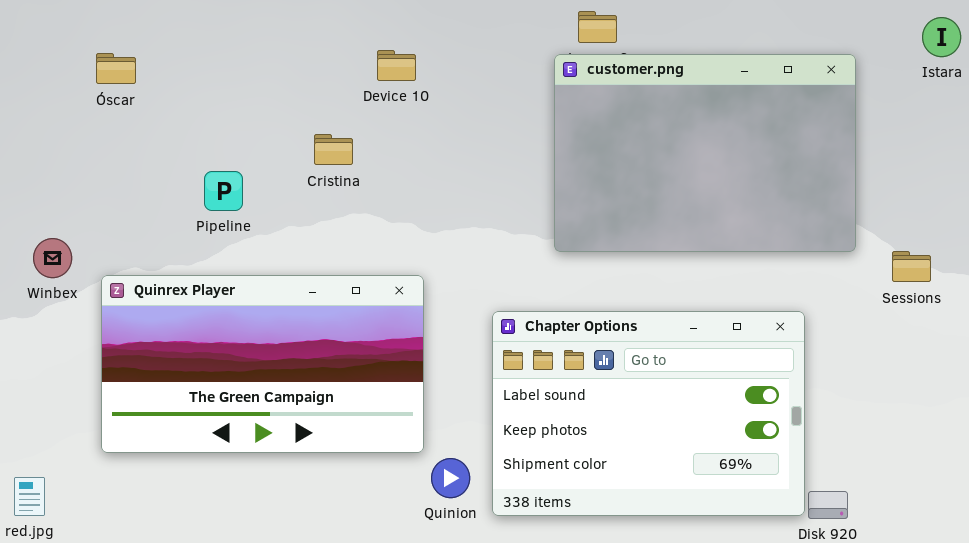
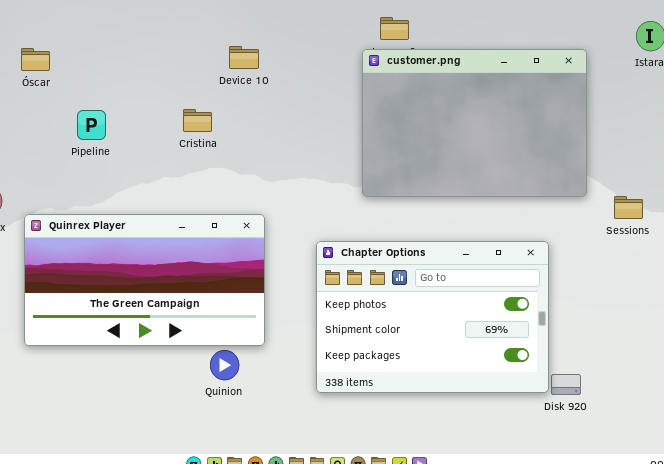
Pipeline: [204,171,243,211] -> [77,110,106,140], moved
Chapter Options: [492,311,805,516] -> [316,241,549,393], scrolled down 1 row
Quinion: [431,458,470,498] -> [210,350,239,380], moved

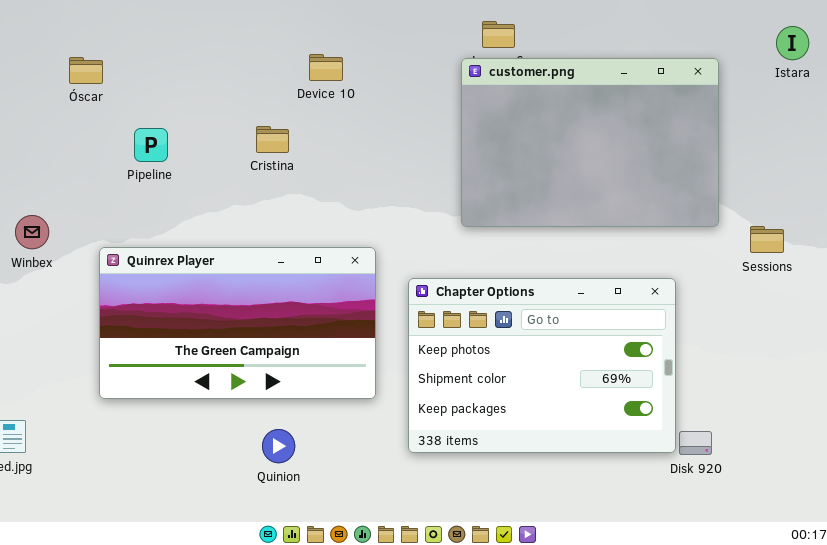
Quinrex Player: [24,214,265,346] -> [99,247,376,399], moved
Quinion: [210,350,239,380] -> [262,429,295,463], moved

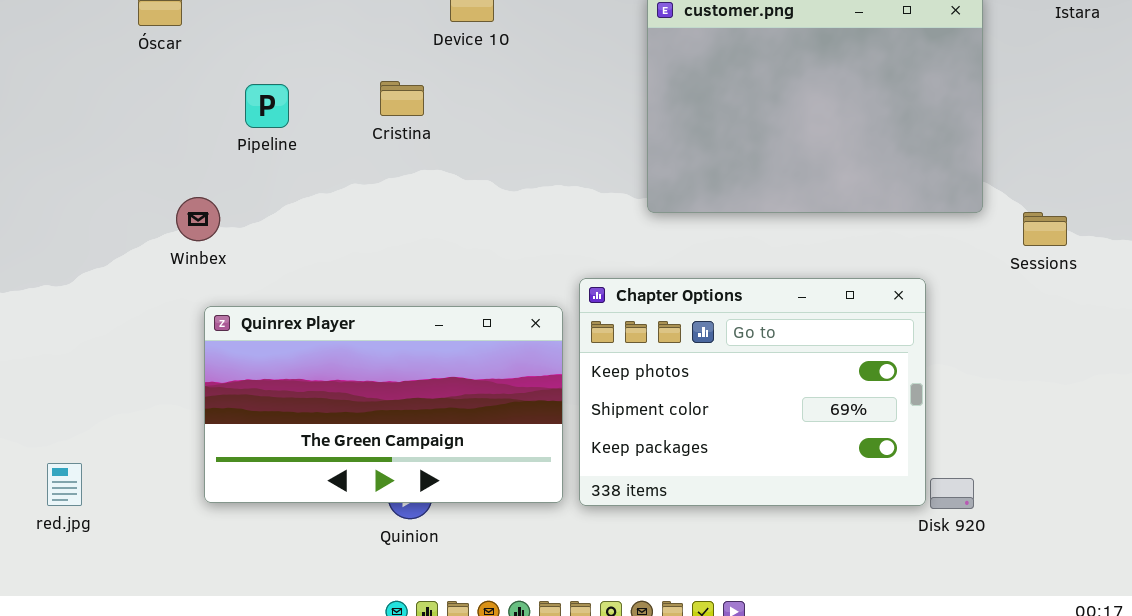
Pipeline: [134,128,168,162] -> [245,84,289,128], moved
Winbex: [15,215,49,249] -> [176,197,220,241], moved
Quinrex Player: [99,247,376,399] -> [204,306,563,503], moved

